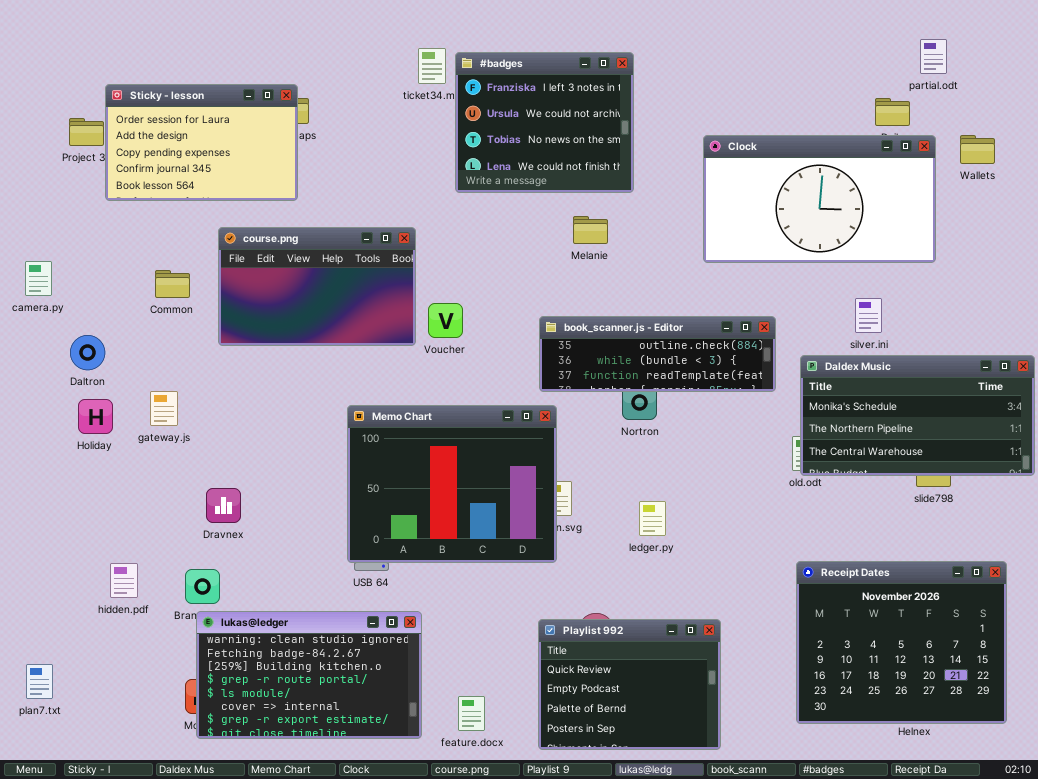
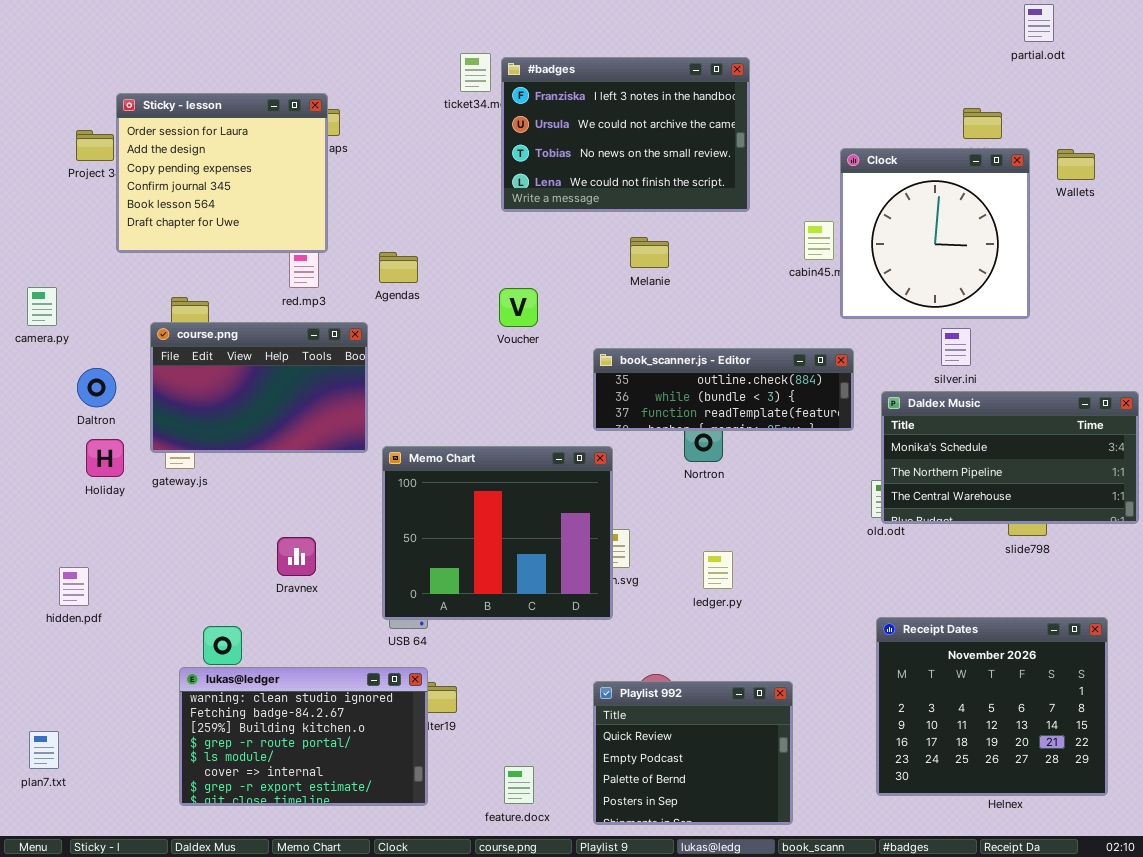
partial.odt: [920,39,947,74] -> [1024,4,1054,42], moved
#badges: [455,52,634,193] -> [501,57,750,212], resized
Sticky - lesson: [105,84,298,201] -> [116,93,328,253], resized
Clock: [703,135,936,263] -> [840,148,1030,319], resized
course.png: [218,227,416,346] -> [150,322,368,453], moved
Voucher: [428,303,463,338] -> [499,288,538,327], moved
Dravnex: [206,488,241,523] -> [277,537,316,576], moved
hidden.pdf: [110,563,138,598] -> [59,567,89,606], moved
lukas@ledger: [196,611,422,739] -> [179,667,428,806], moved

